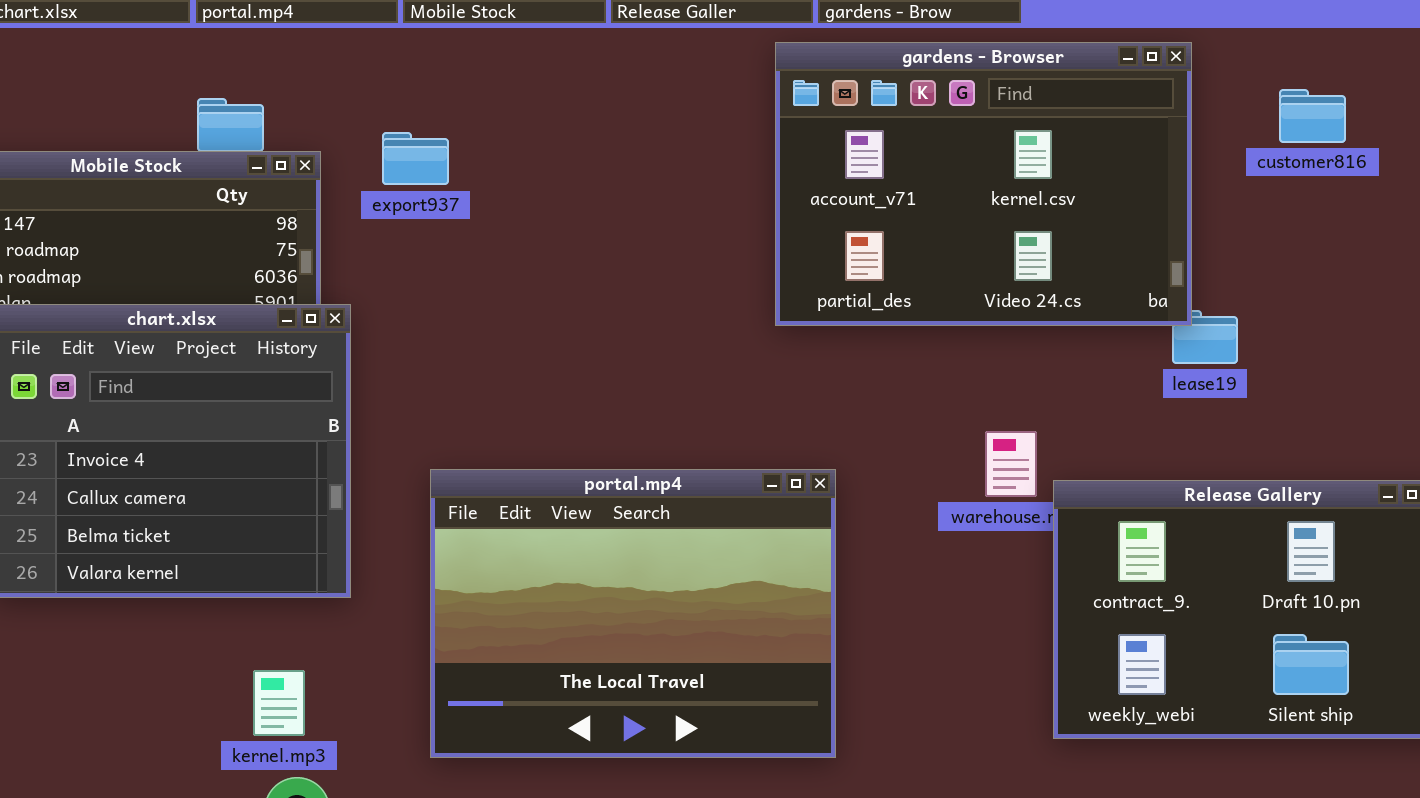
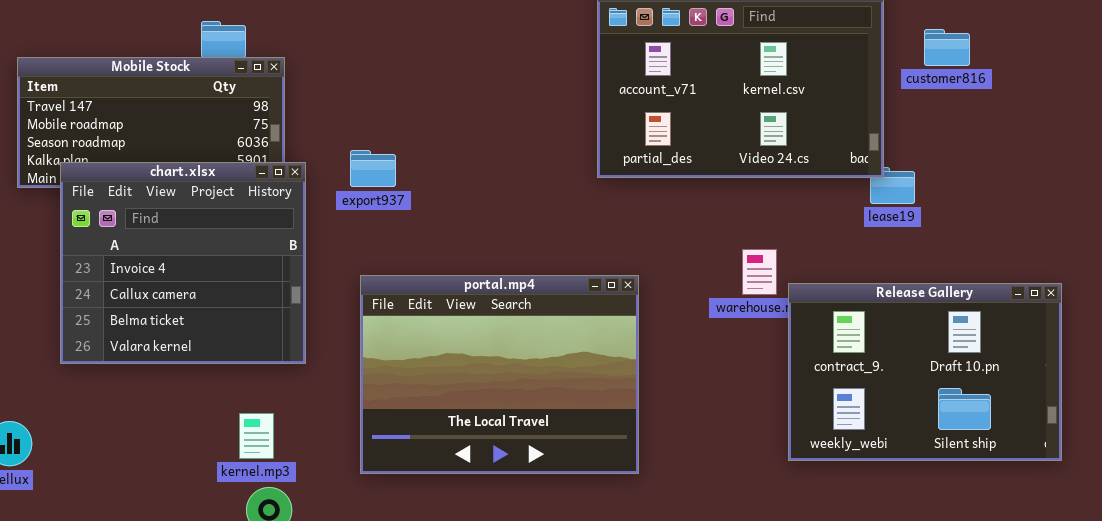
customer816: [1279,89,1346,143] -> [924,29,970,66], moved
export937: [382,132,449,185] -> [350,150,396,187], moved

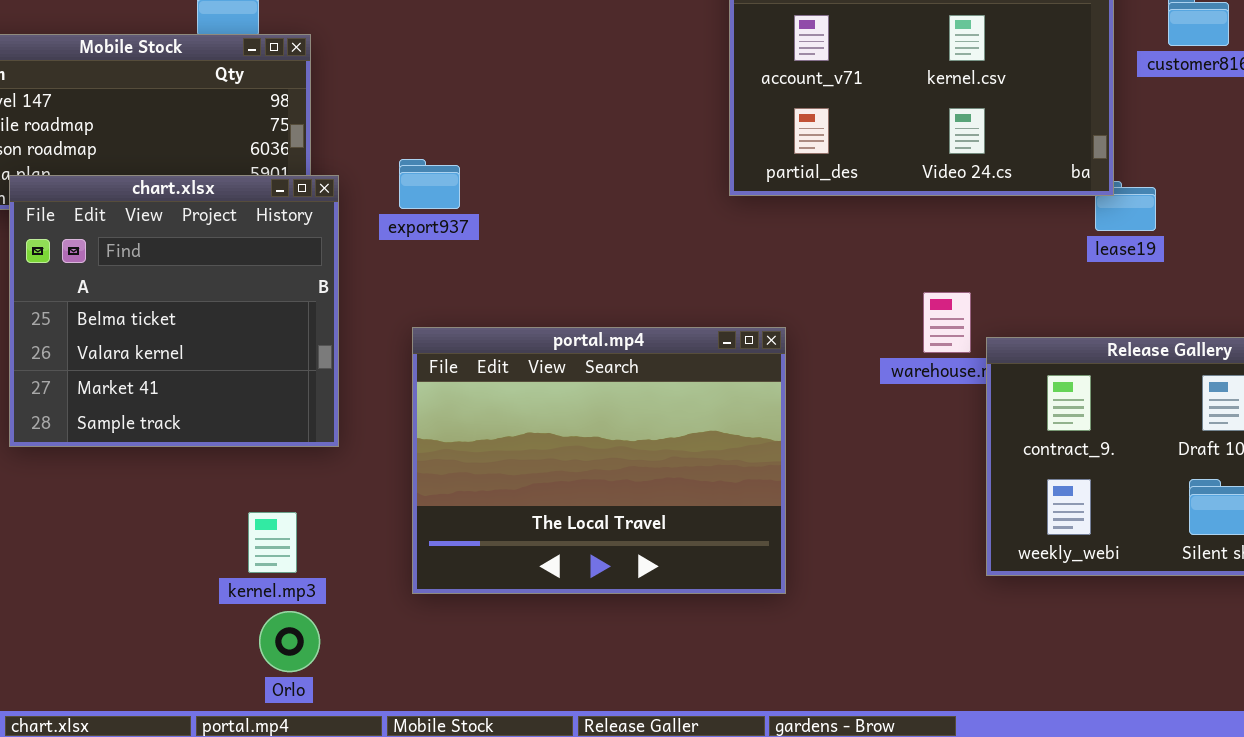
chart.xlsx: [60,162,306,364] -> [9,175,339,447], scrolled down 2 rows

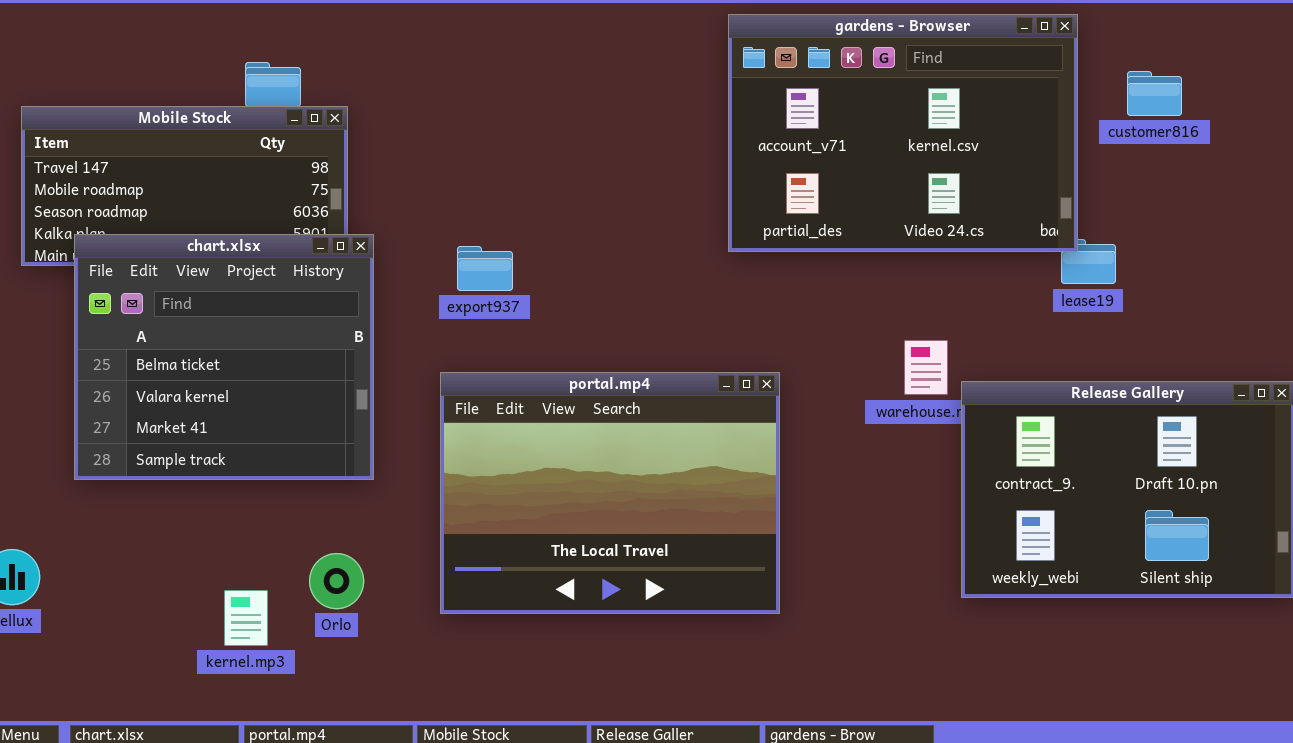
export937: [399,159,460,209] -> [457,246,513,291], moved
kernel.mp3: [248,512,297,573] -> [224,590,268,646], moved
Orlo: [259,611,320,672] -> [309,553,364,609], moved

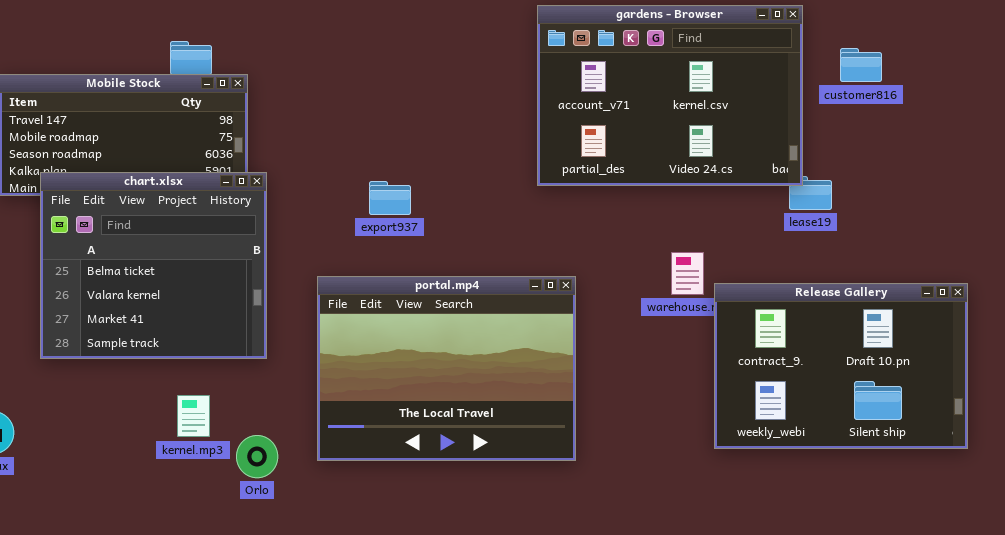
export937: [457,246,513,291] -> [369,181,411,215], moved
Orlo: [309,553,364,609] -> [236,435,278,478], moved
kernel.mp3: [224,590,268,646] -> [177,395,210,437], moved

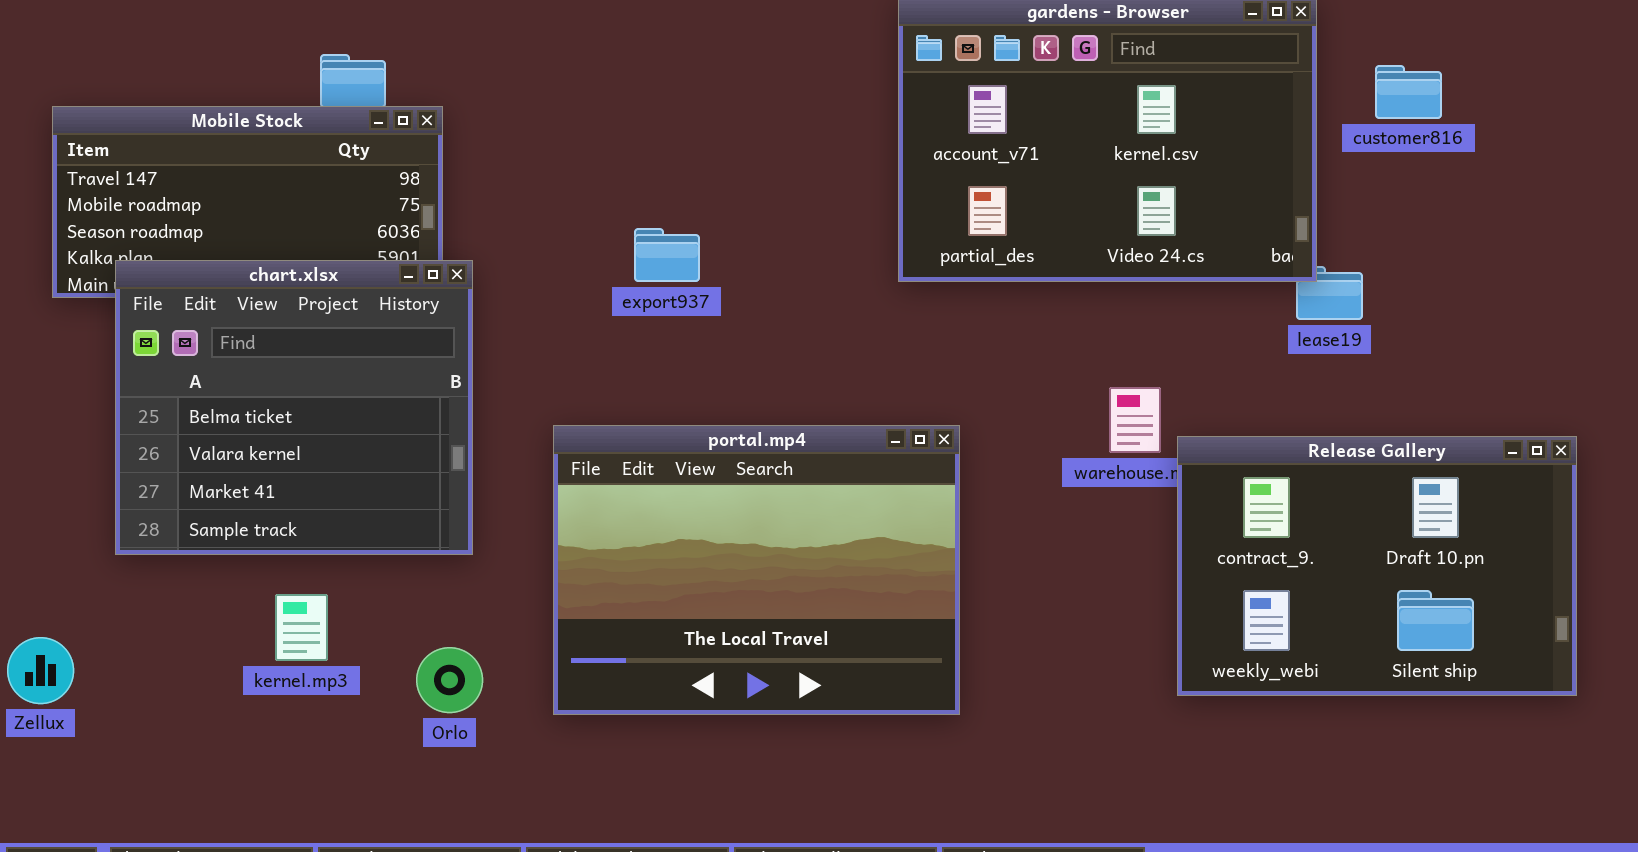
export937: [369,181,411,215] -> [634,228,700,282], moved
kernel.mp3: [177,395,210,437] -> [275,594,328,661], moved
Orlo: [236,435,278,478] -> [416,647,483,713], moved

